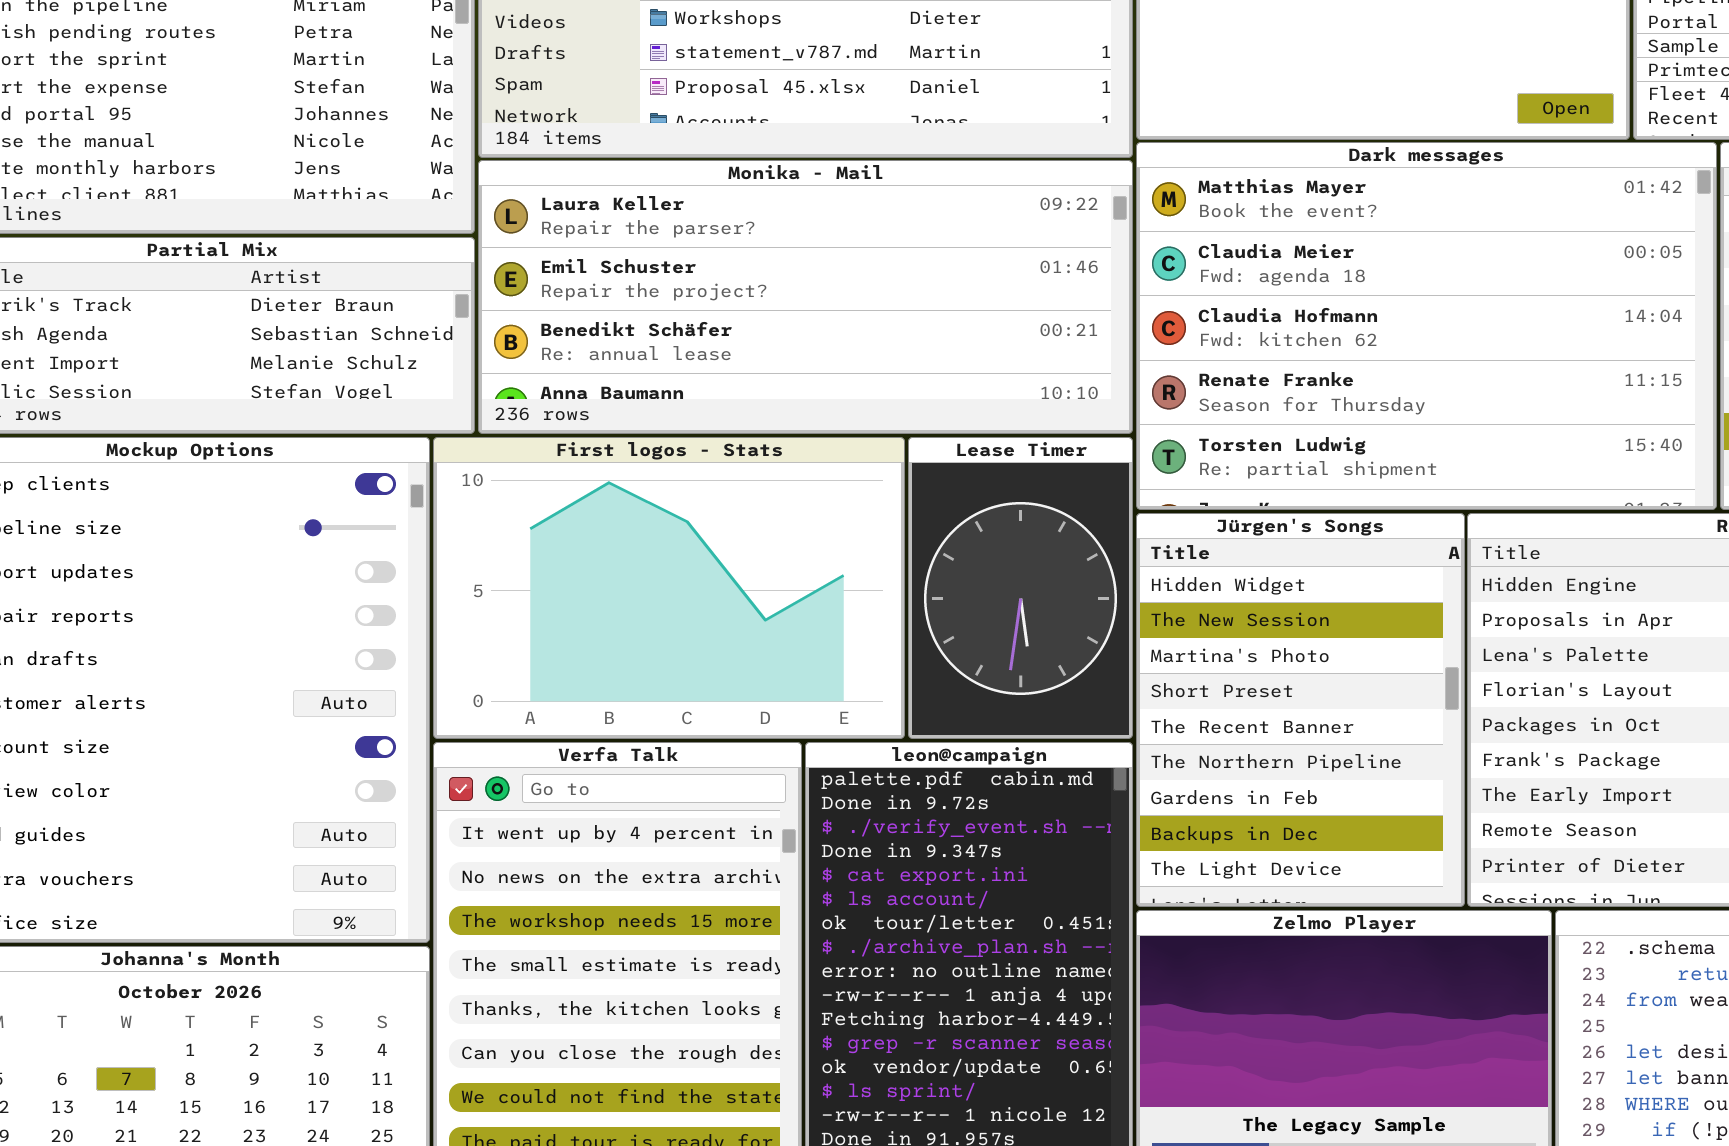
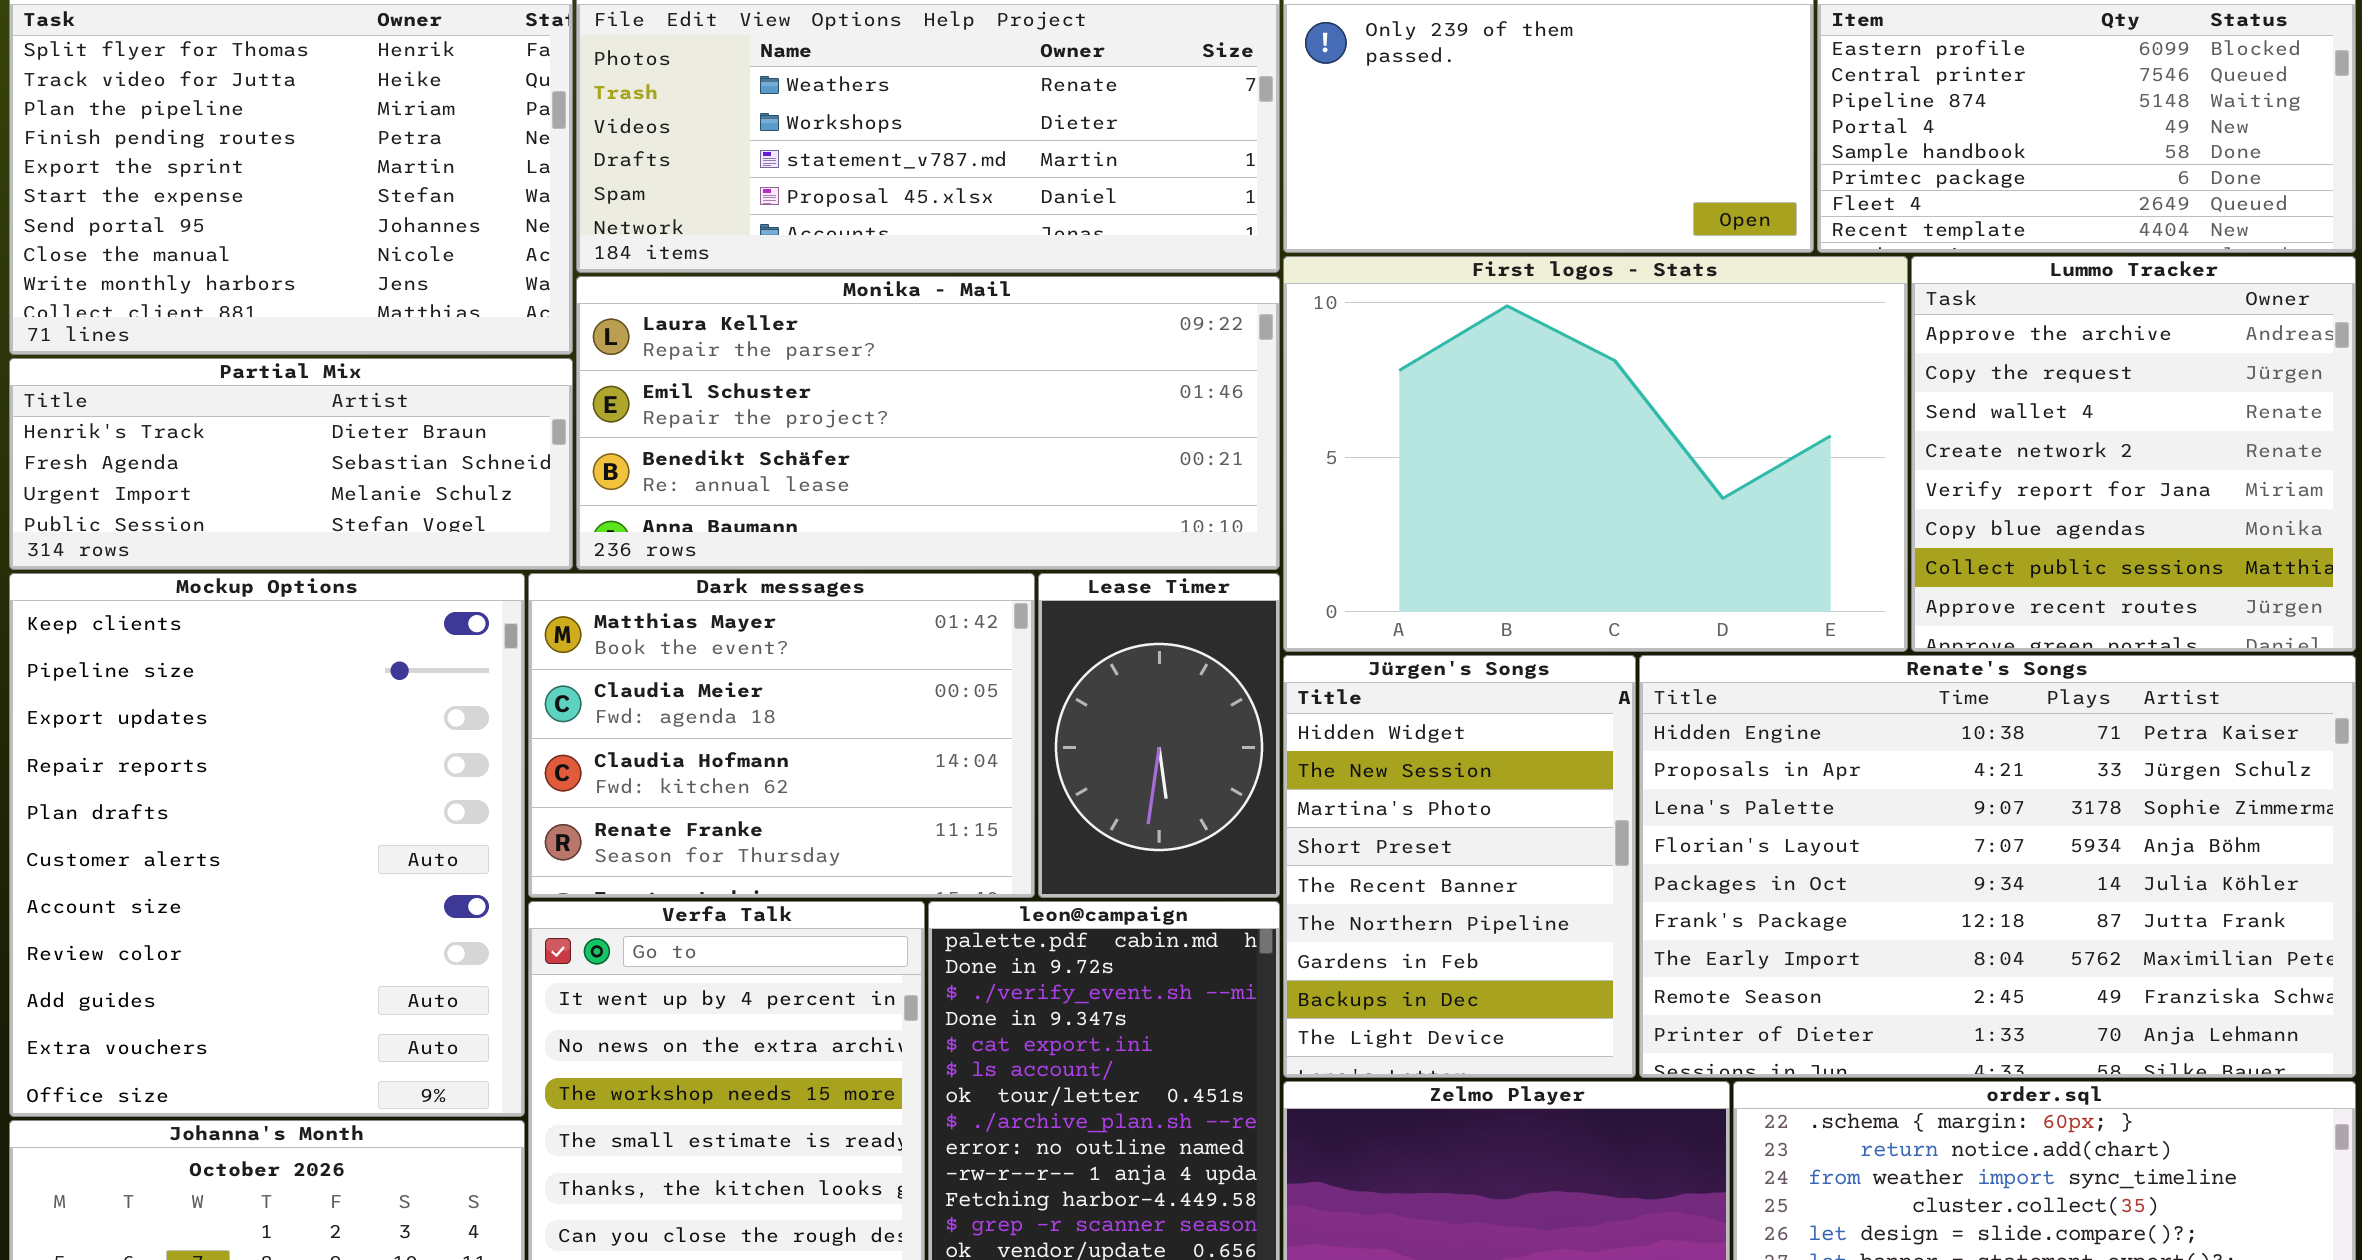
Dark messages: [1136,142,1717,510] -> [528,573,1035,898], moved, resized
First logos - Stats: [433,437,905,739] -> [1283,256,1908,652], moved, resized

